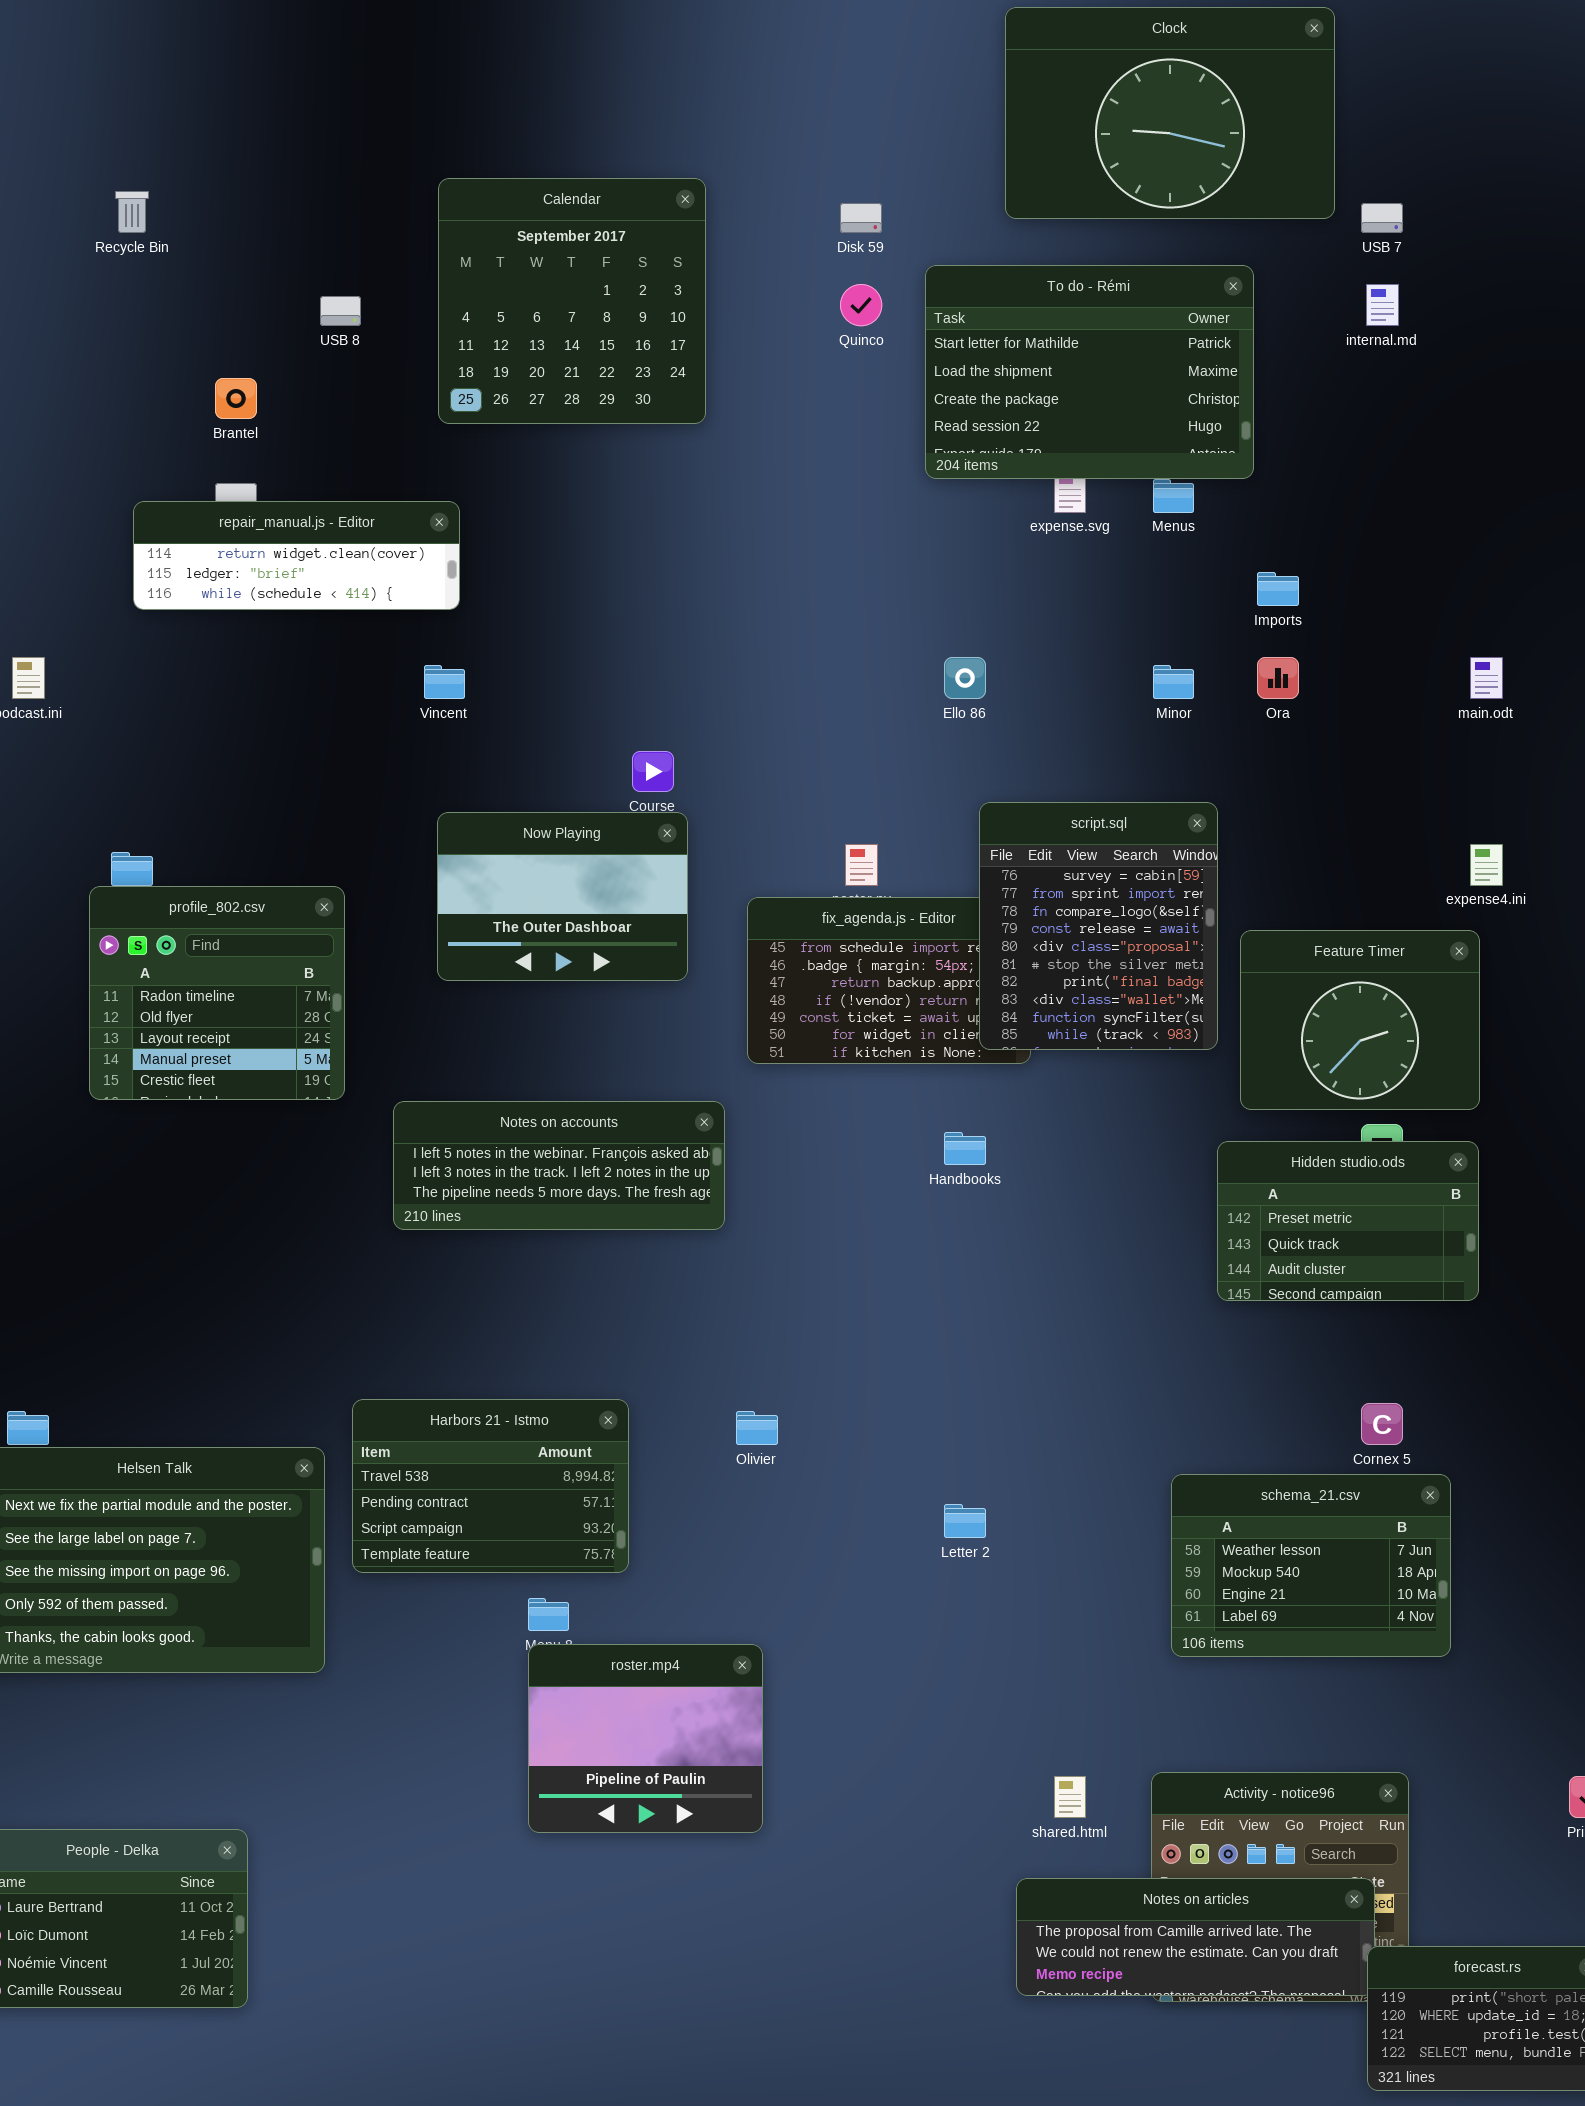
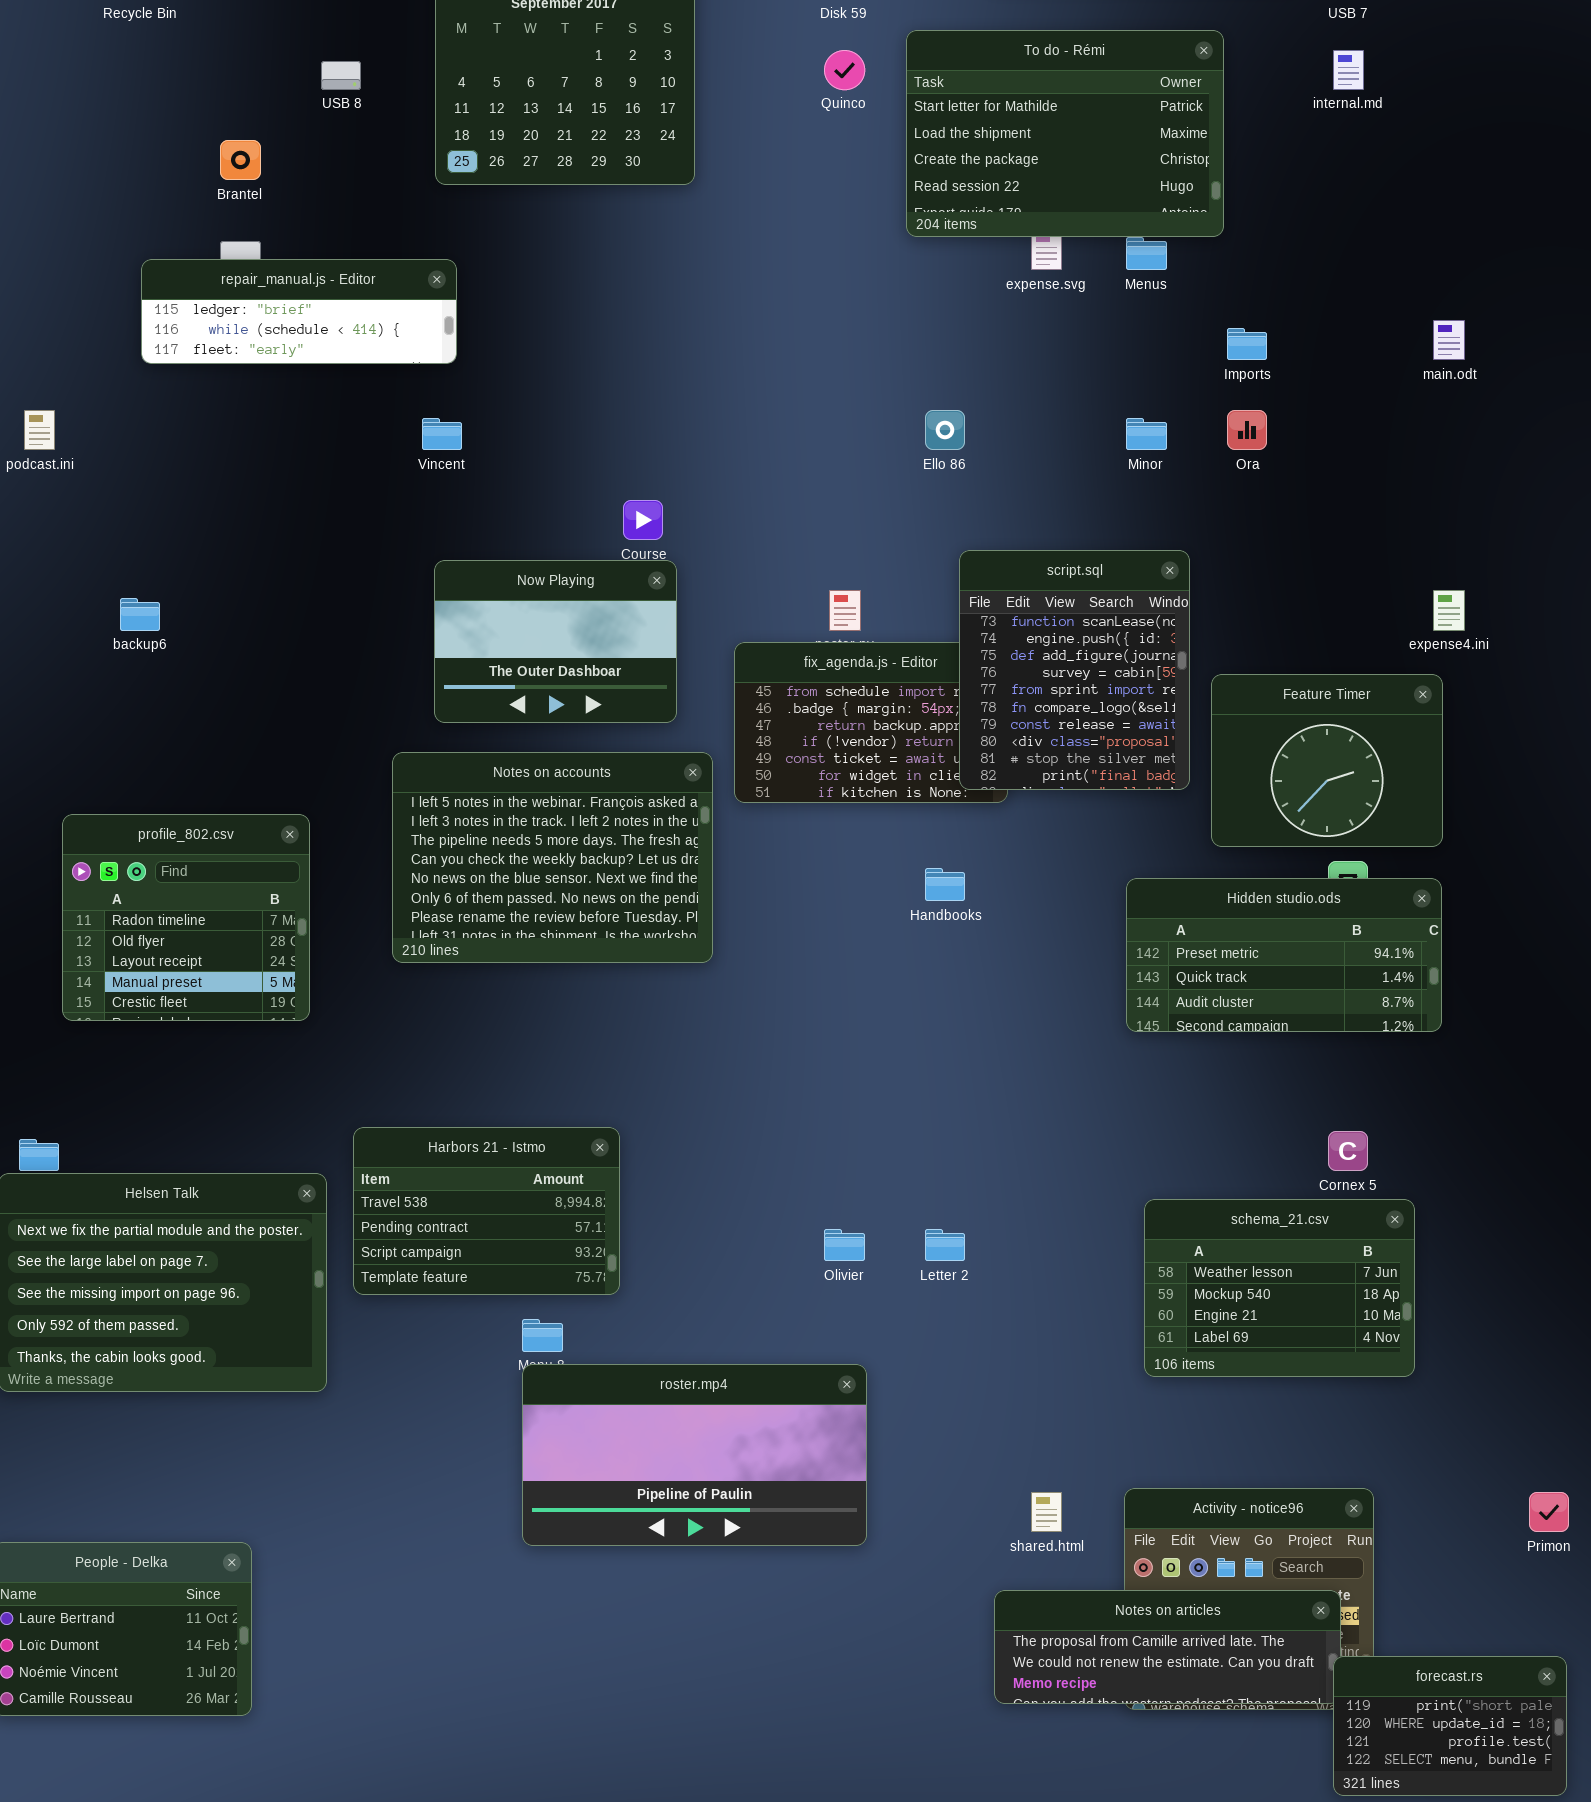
repair_manual.js - Editor: [133,501,460,610] -> [141,259,457,364], scrolled down 1 row
main.odt: [1470,657,1503,699] -> [1433,320,1465,360], moved
script.sql: [979,802,1218,1050] -> [959,550,1190,790], scrolled up 3 rows
profile_802.csv: [89,886,345,1100] -> [62,814,310,1021], moved
Notes on accounts: [393,1101,725,1230] -> [392,752,713,963], resized
Hidden studio.ods: [1217,1141,1479,1301] -> [1126,878,1442,1032], resized
Olivier: [736,1411,778,1445] -> [824,1229,865,1261], moved
roster.mp4: [528,1644,763,1833] -> [522,1364,867,1546], resized

